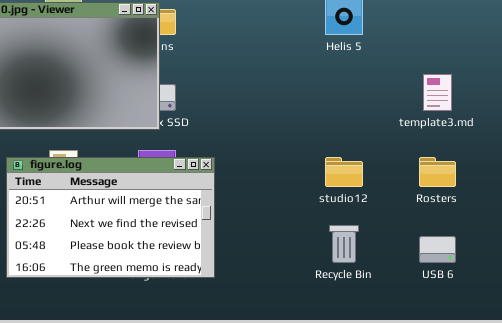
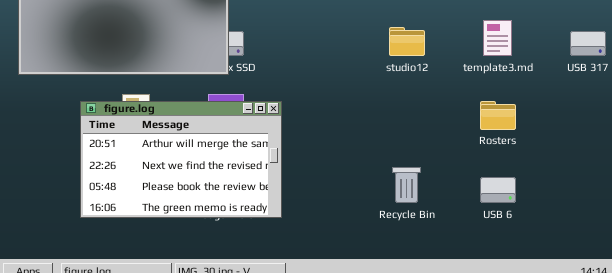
studio12: [325,157,363,187] -> [389,27,425,56], moved

